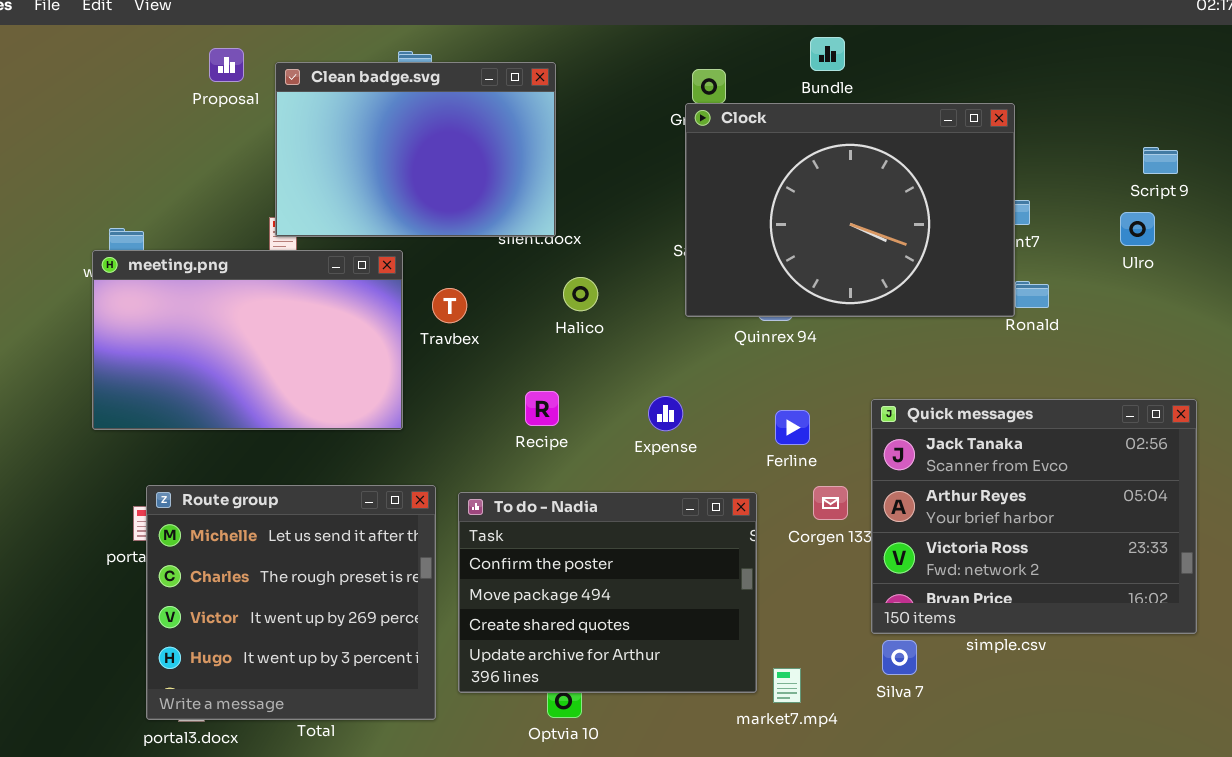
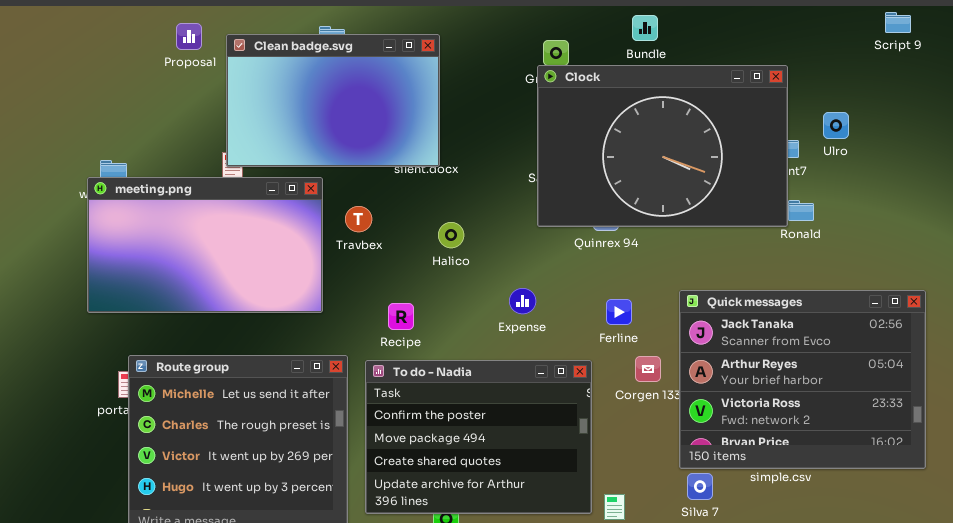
Script 9: [1143,147,1178,174] -> [885,12,911,33], moved
Ulro: [1120,212,1155,246] -> [823,112,849,139], moved
Halico: [563,277,598,311] -> [438,222,464,248], moved
Recipe: [525,391,559,426] -> [388,303,414,330], moved

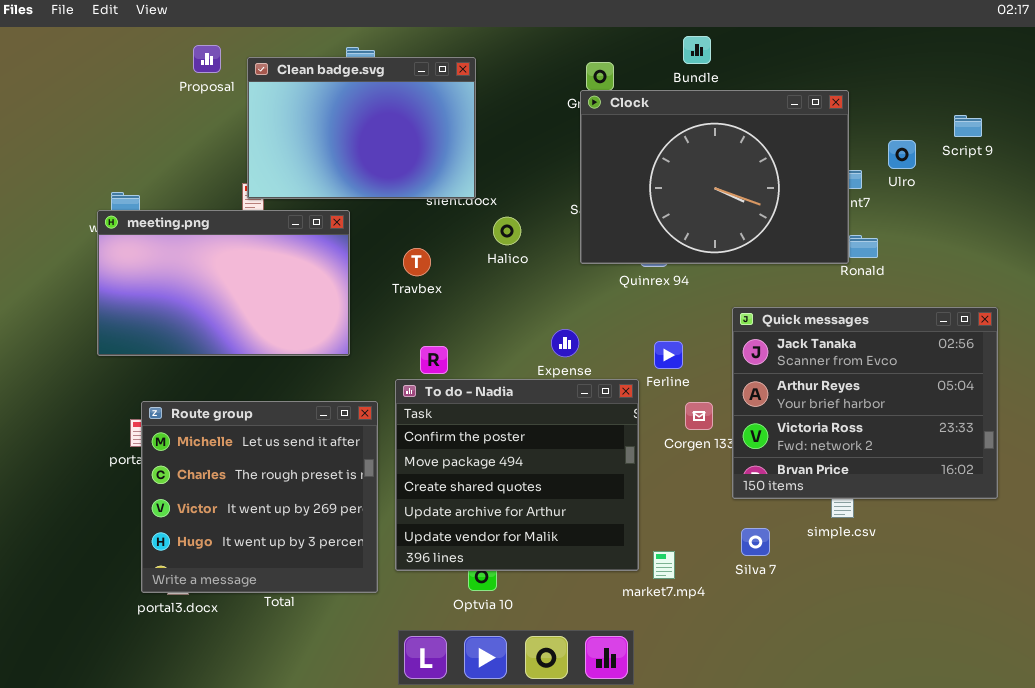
Script 9: [885,12,911,33] -> [954,115,982,137], moved
Travbex: [345,206,372,232] -> [403,248,431,276], moved
Halico: [438,222,464,248] -> [493,217,521,245], moved
Quick messages: [679,290,926,469] -> [732,307,998,499], moved
To do - Nadia: [365,360,592,514] -> [395,379,639,571], resized

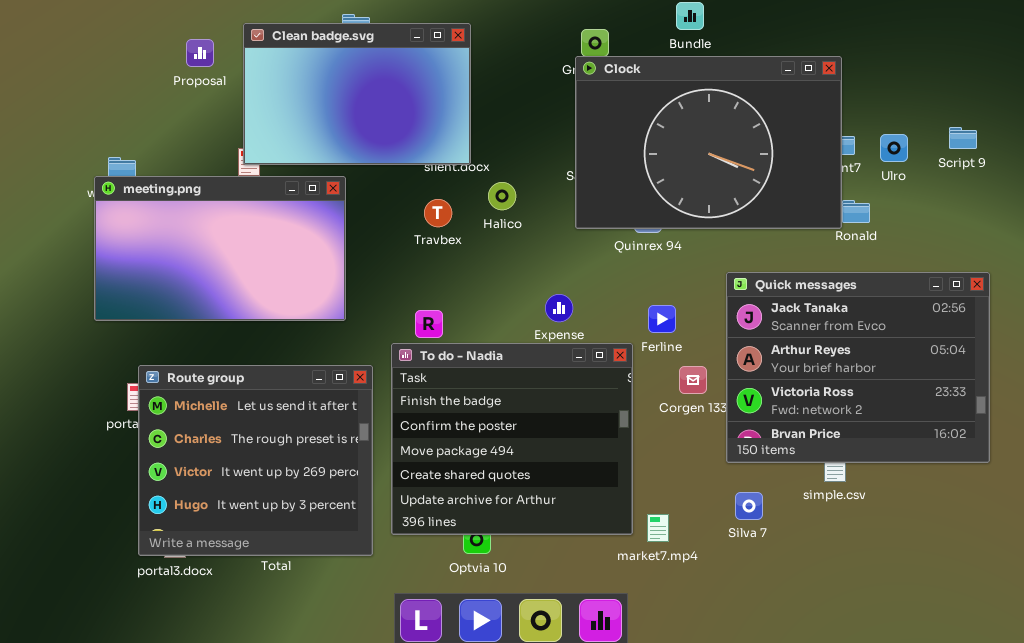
Proposal: [193,45,221,73] -> [186,39,214,67], moved
Script 9: [954,115,982,137] -> [949,127,977,149], moved
Ulro: [888,140,916,169] -> [880,134,908,162], moved
Travbex: [403,248,431,276] -> [424,199,452,227], moved
To do - Nadia: [395,379,639,571] -> [391,343,633,535], scrolled up 1 row

